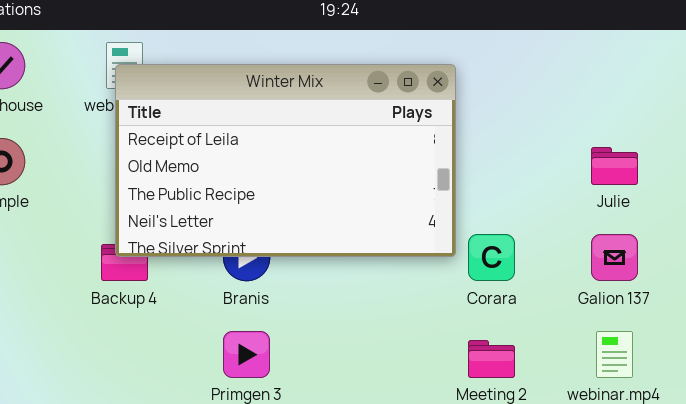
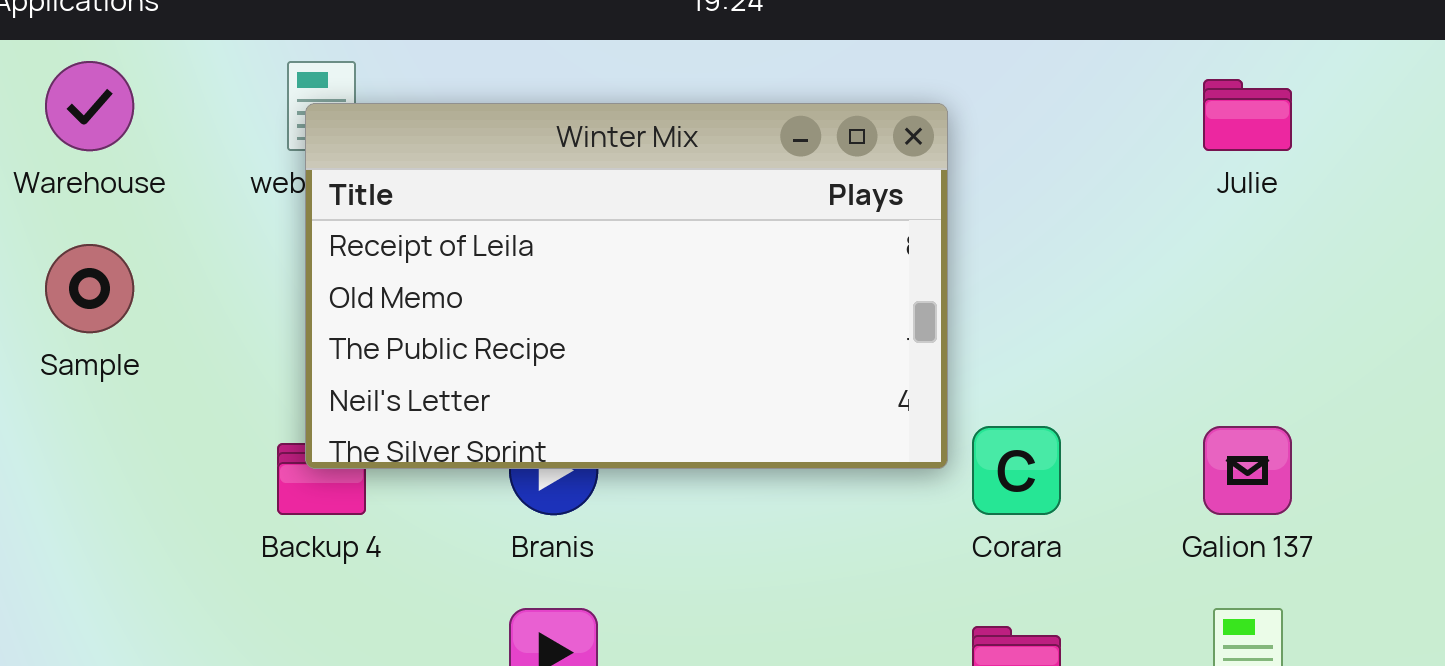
Julie: [591,147,638,185] -> [1203,79,1292,151], moved

